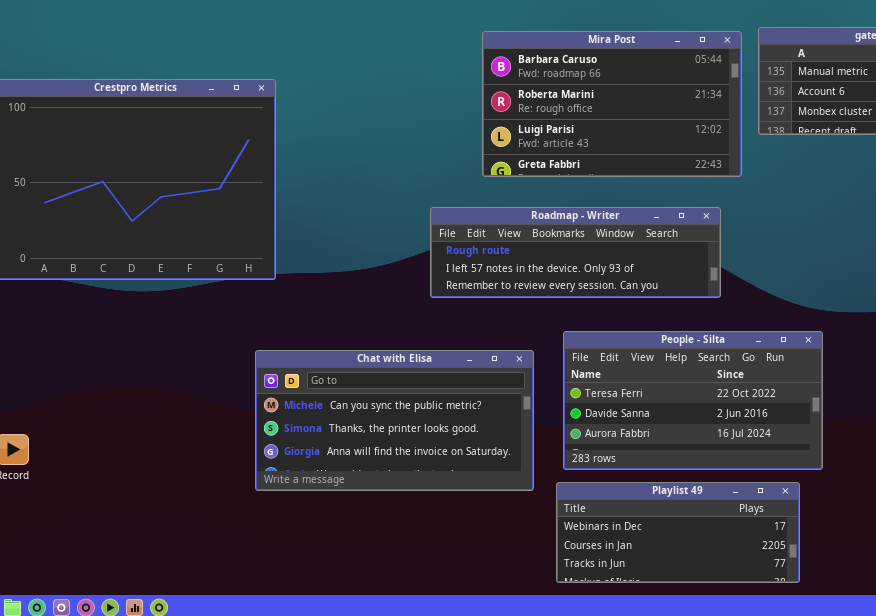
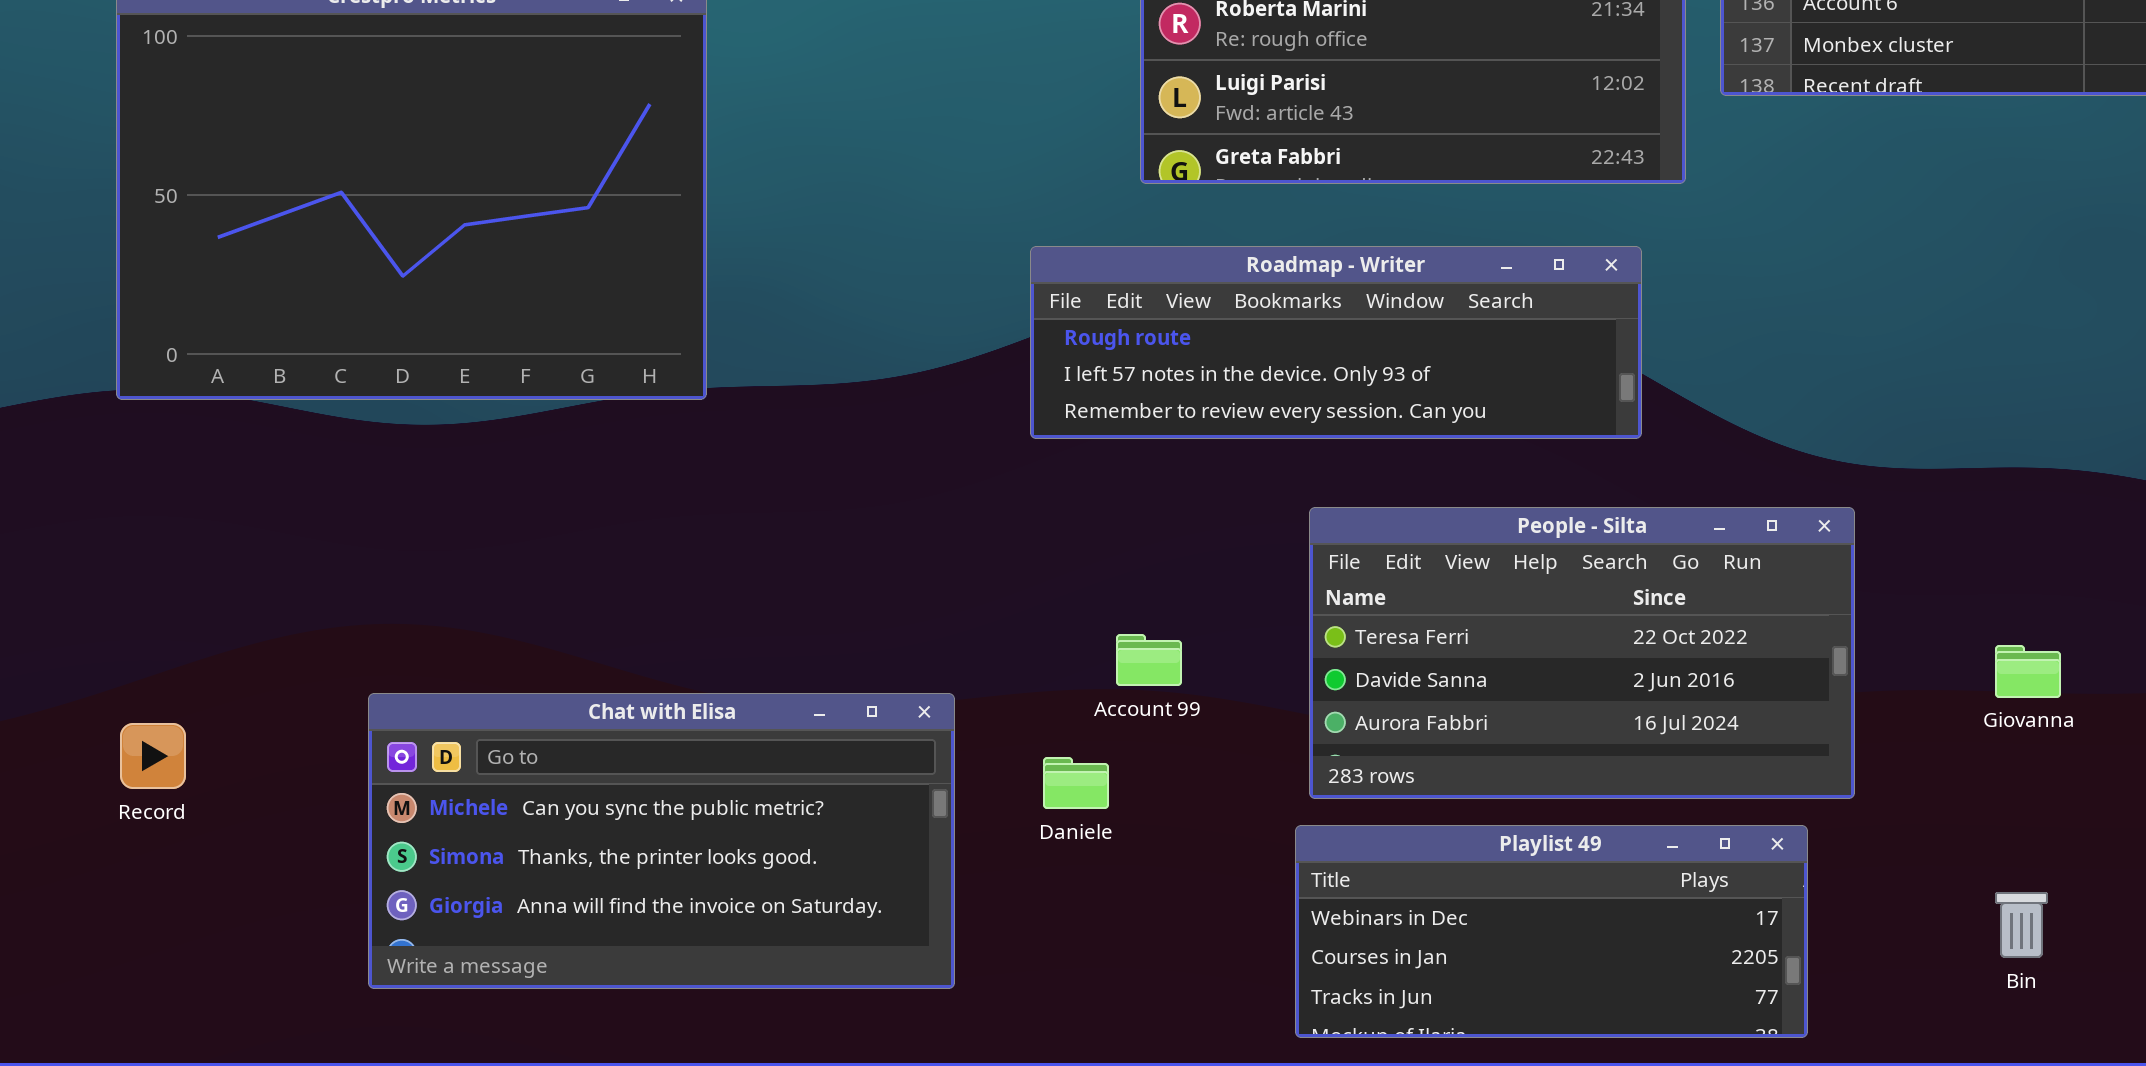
Chat with Elisa: [255,350,534,491] -> [368,693,955,989], moved

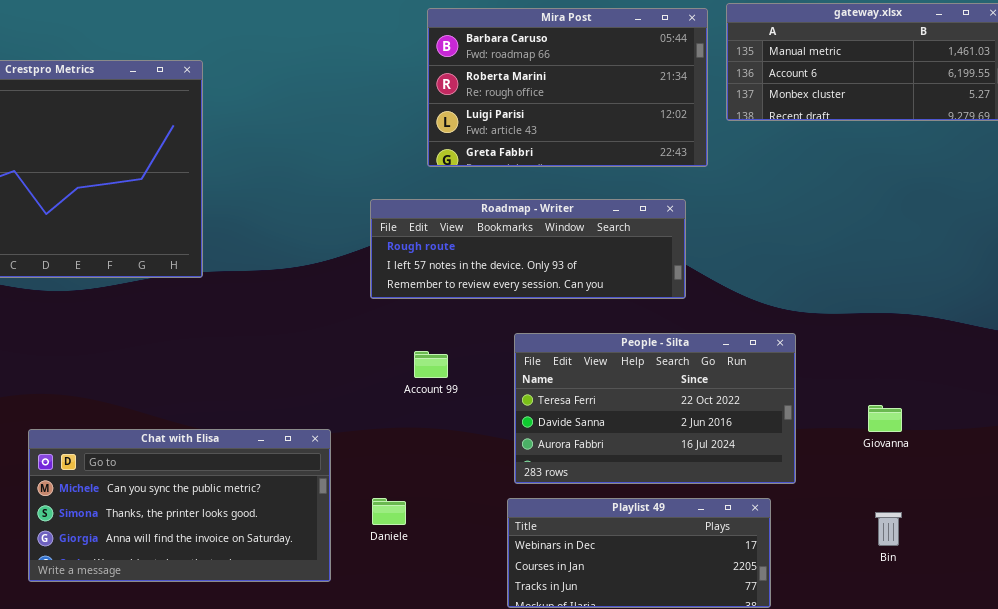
Account 99: [1116,634,1182,686] -> [414,351,448,378], moved
Daniele: [1043,757,1109,809] -> [372,498,406,525], moved
Bin: [1995,892,2048,958] -> [875,512,902,546], moved

